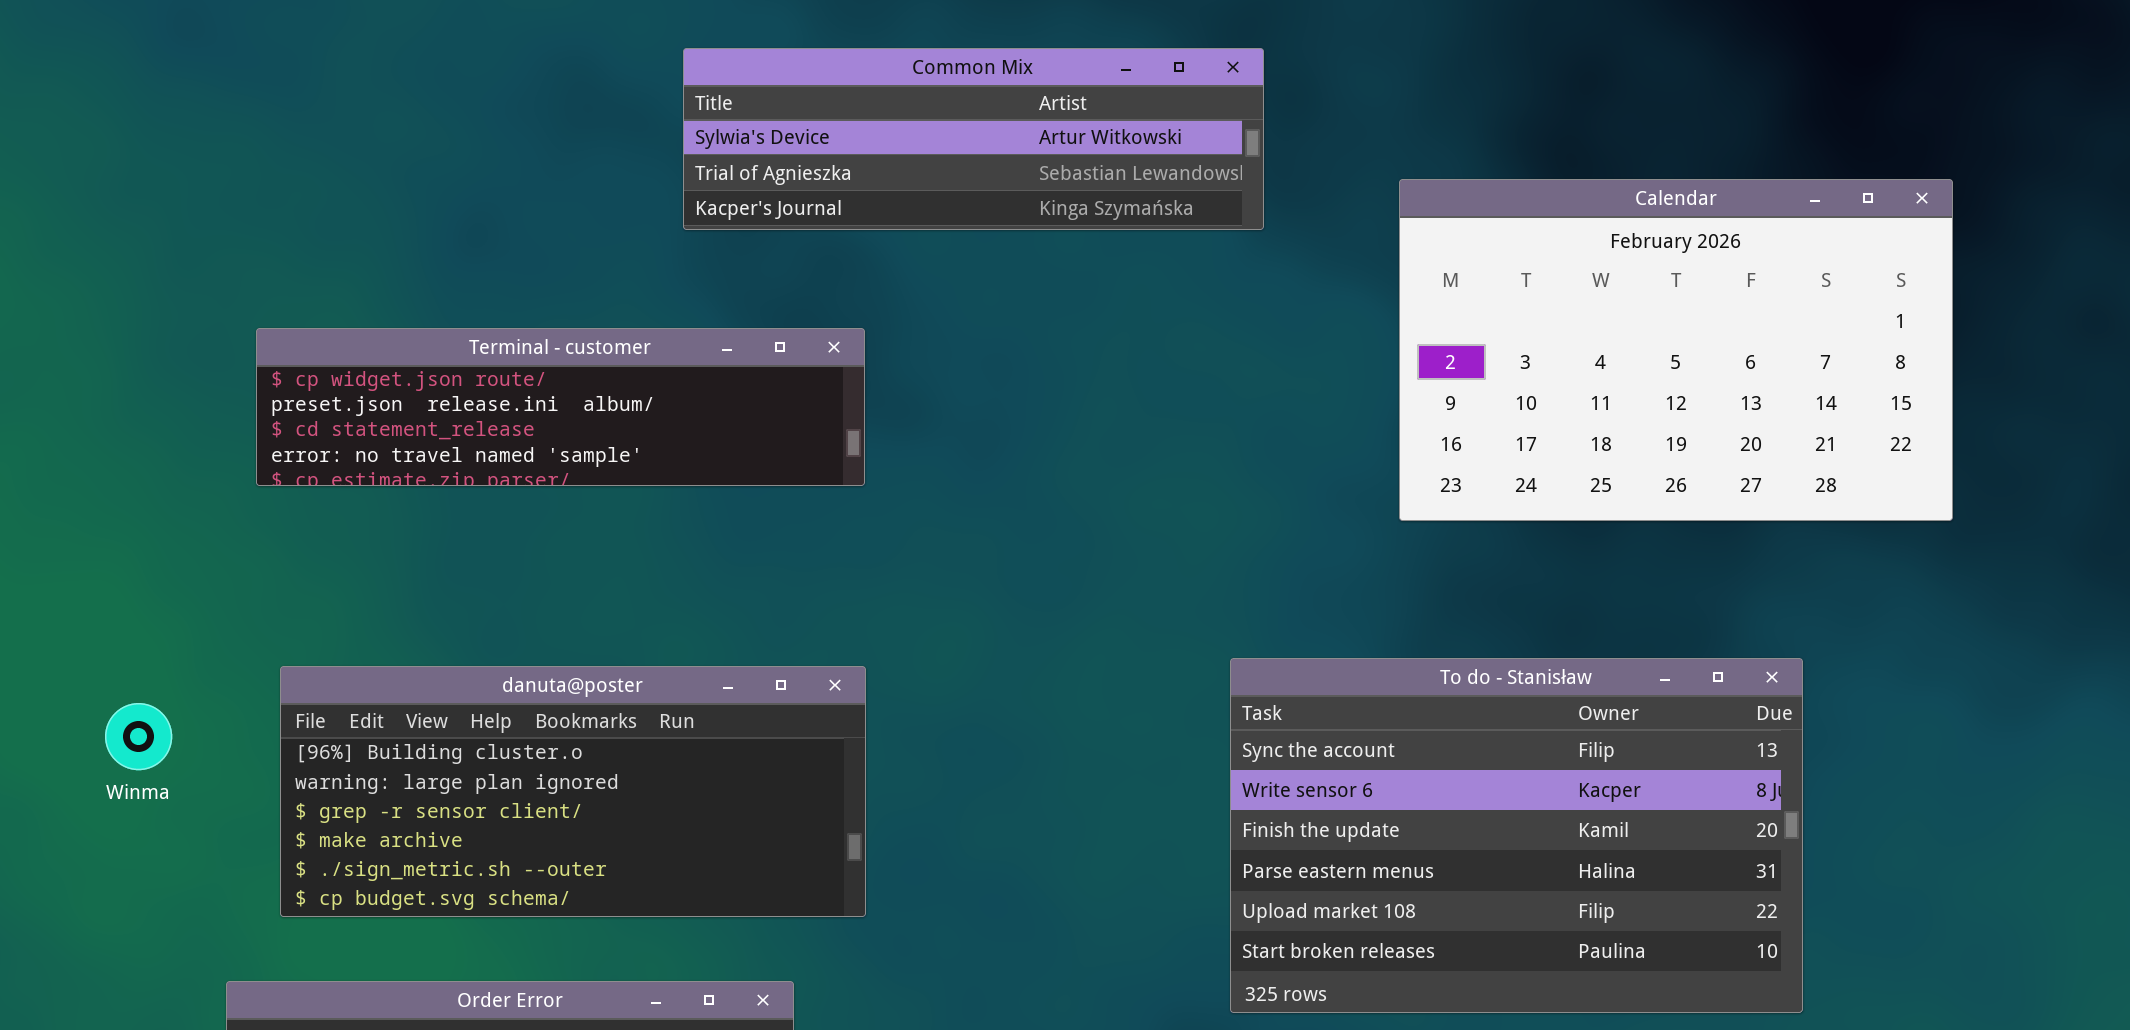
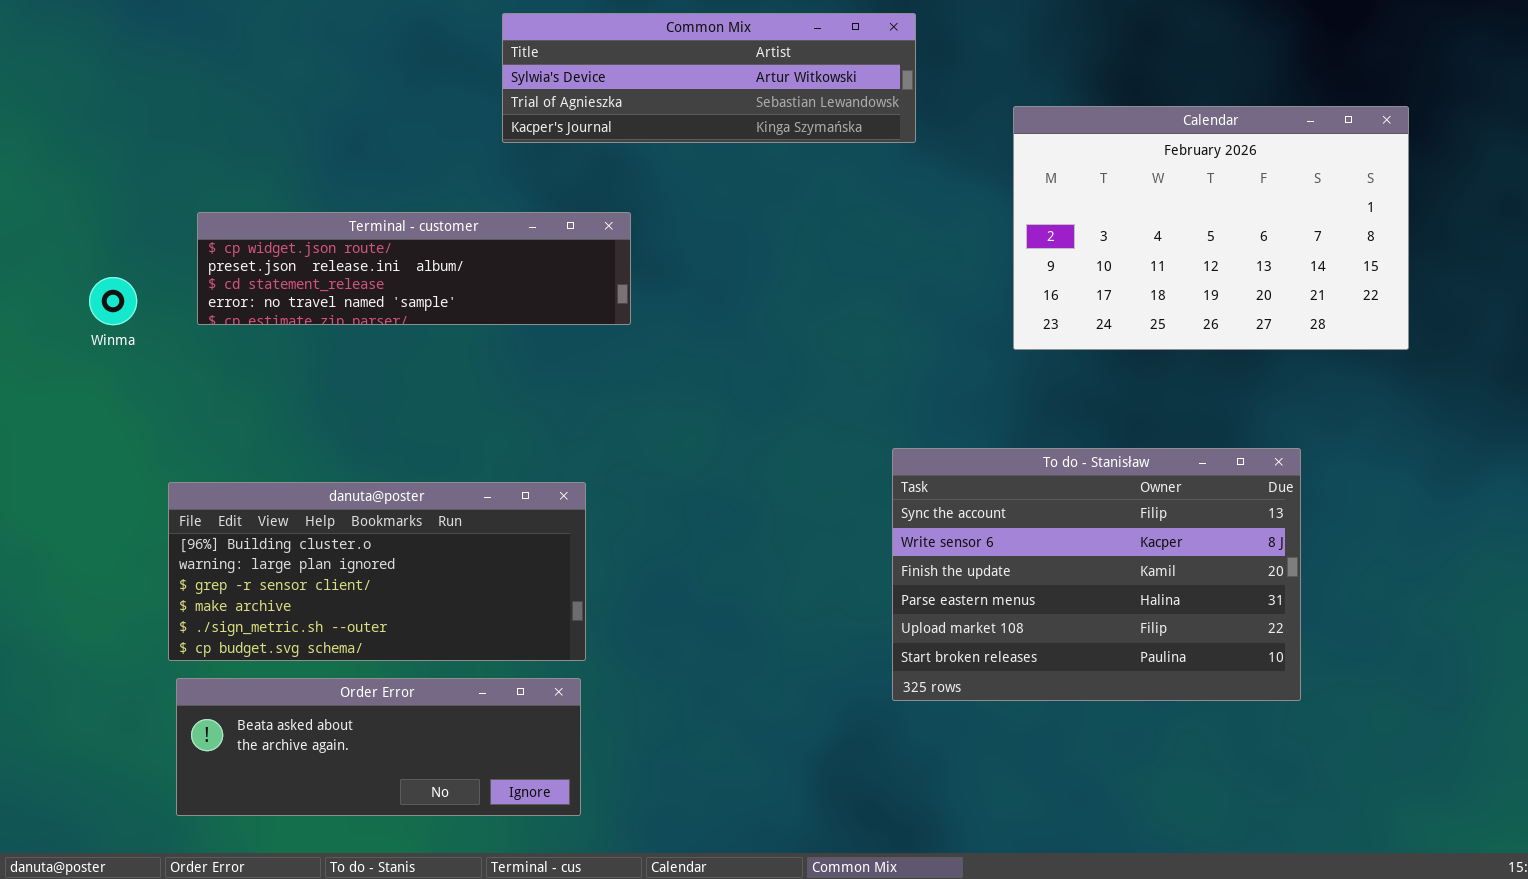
danuta@poster: [280,666,866,917] -> [168,482,586,661], moved
Winma: [105,703,172,770] -> [89,277,137,325], moved

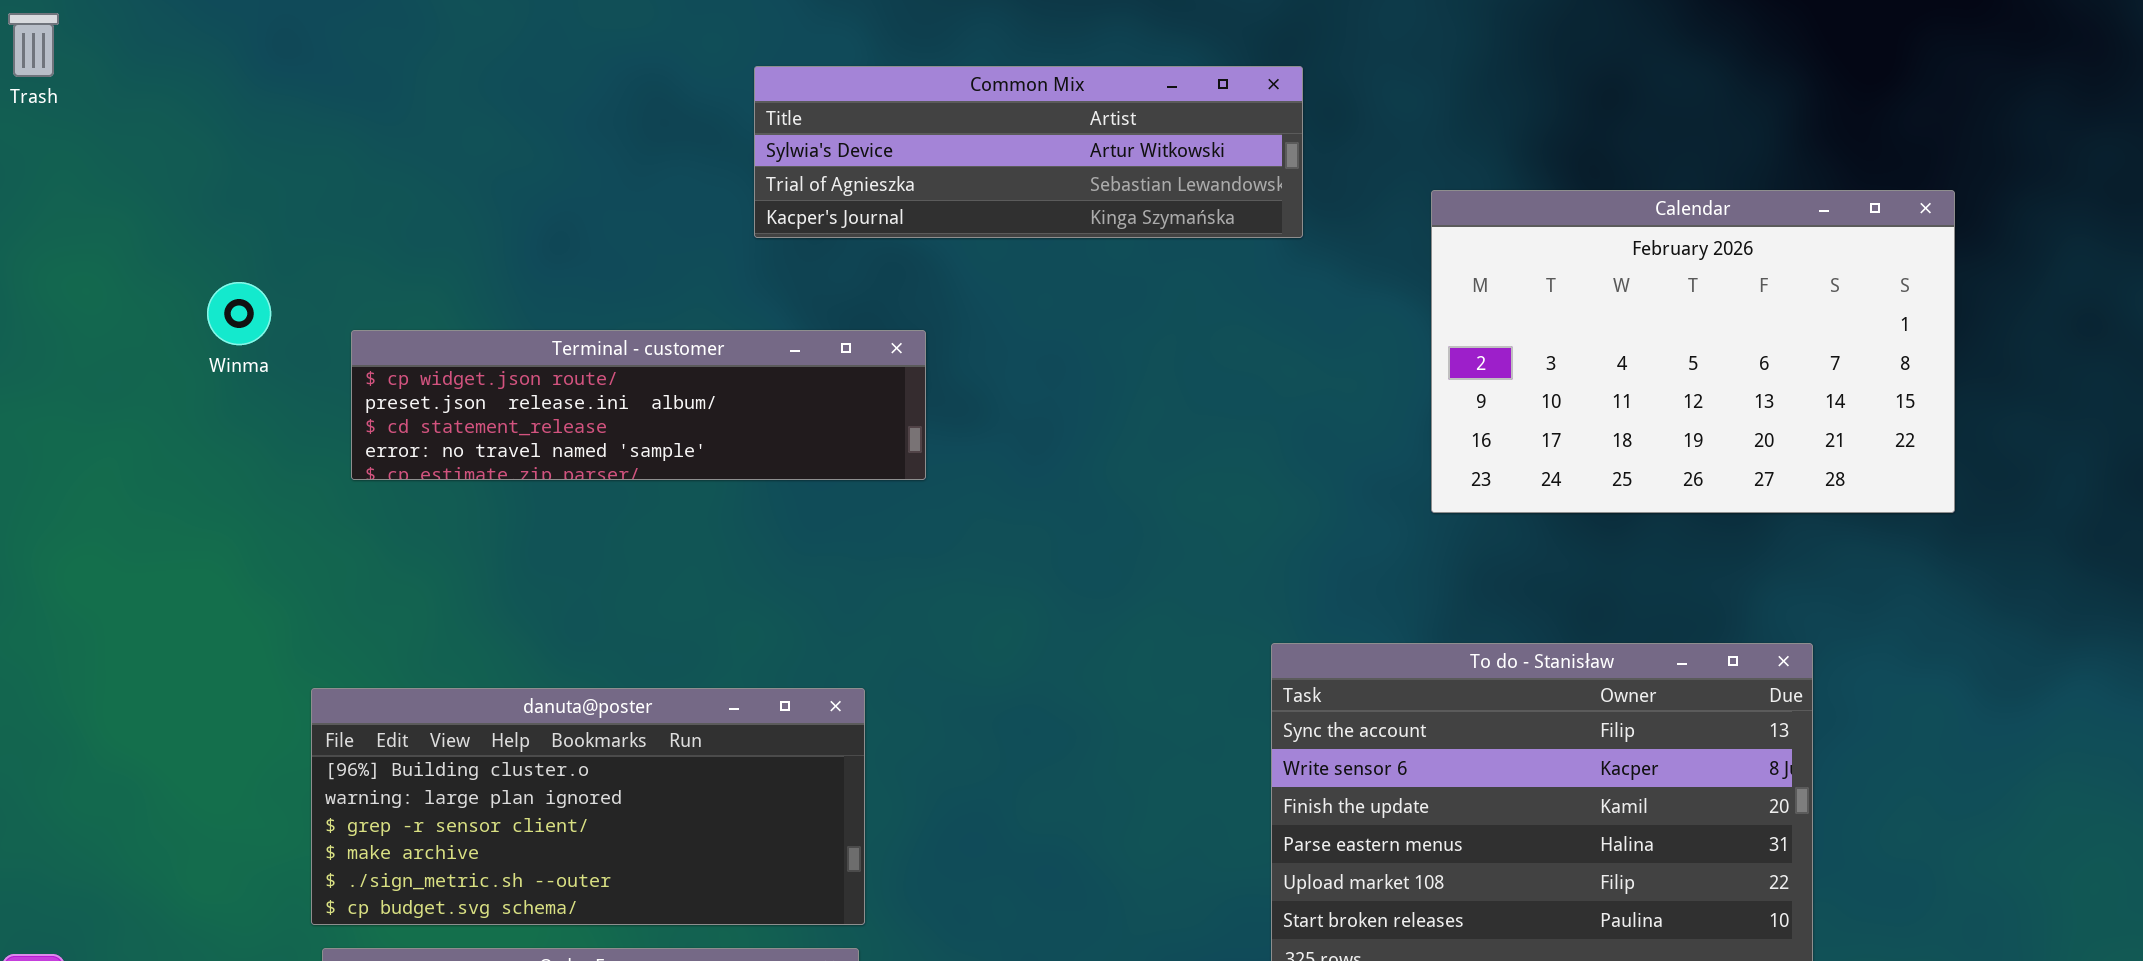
Winma: [89,277,137,325] -> [207,282,271,345], moved

